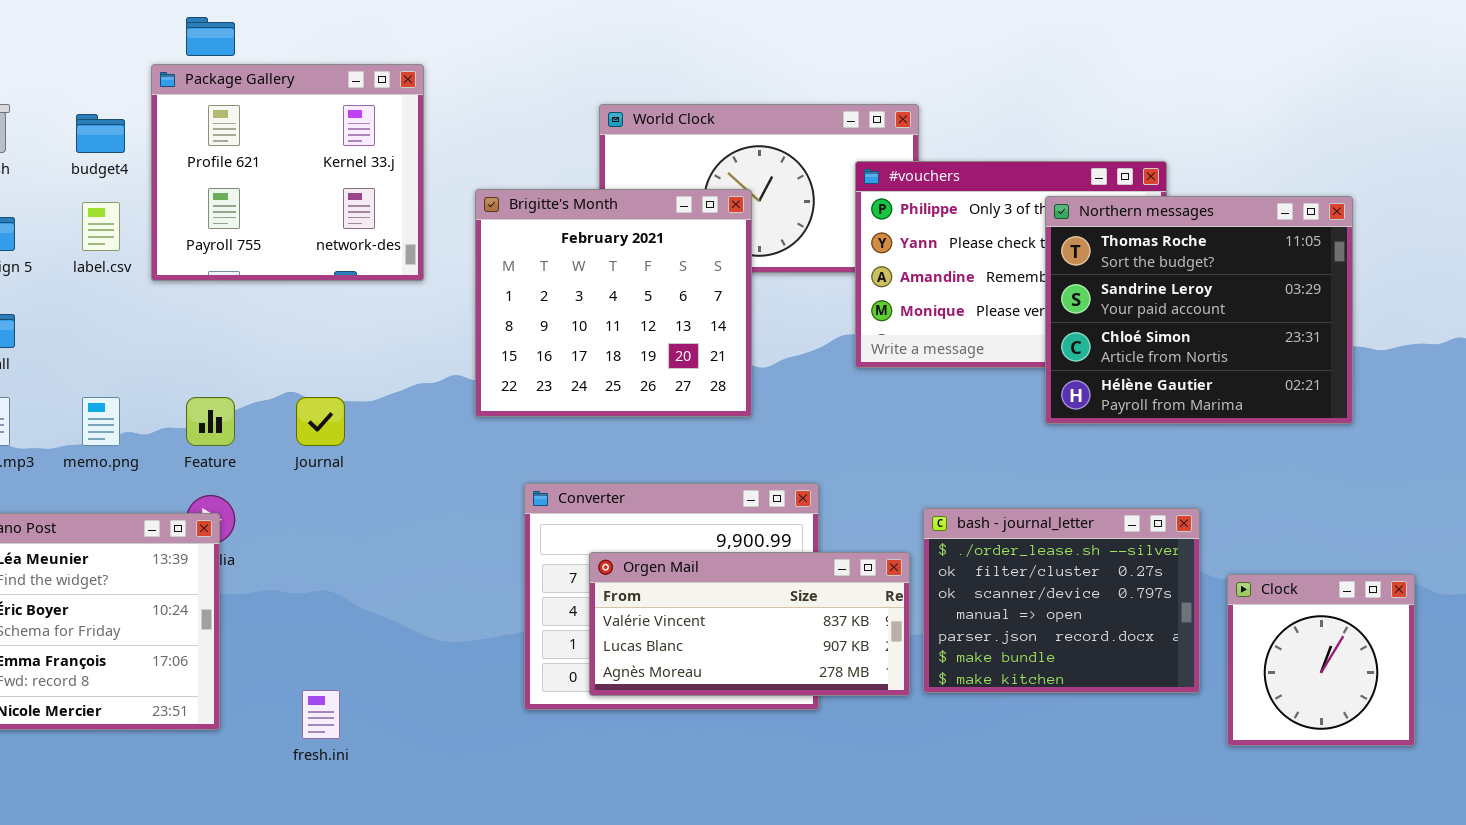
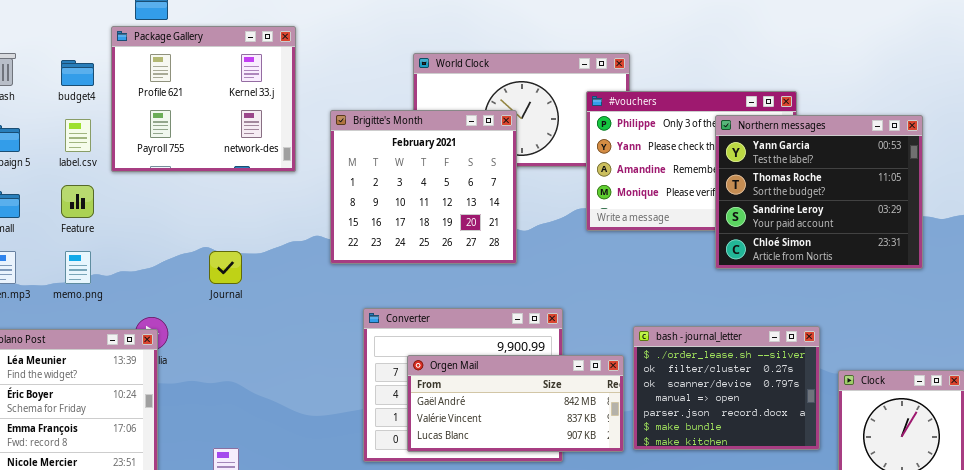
Northern messages: [1045,196,1353,424] -> [715,115,923,269], scrolled up 1 row
Feature: [186,397,235,446] -> [61,185,94,218], moved
Orgen Mail: [589,552,910,696] -> [407,355,624,452], scrolled up 1 row

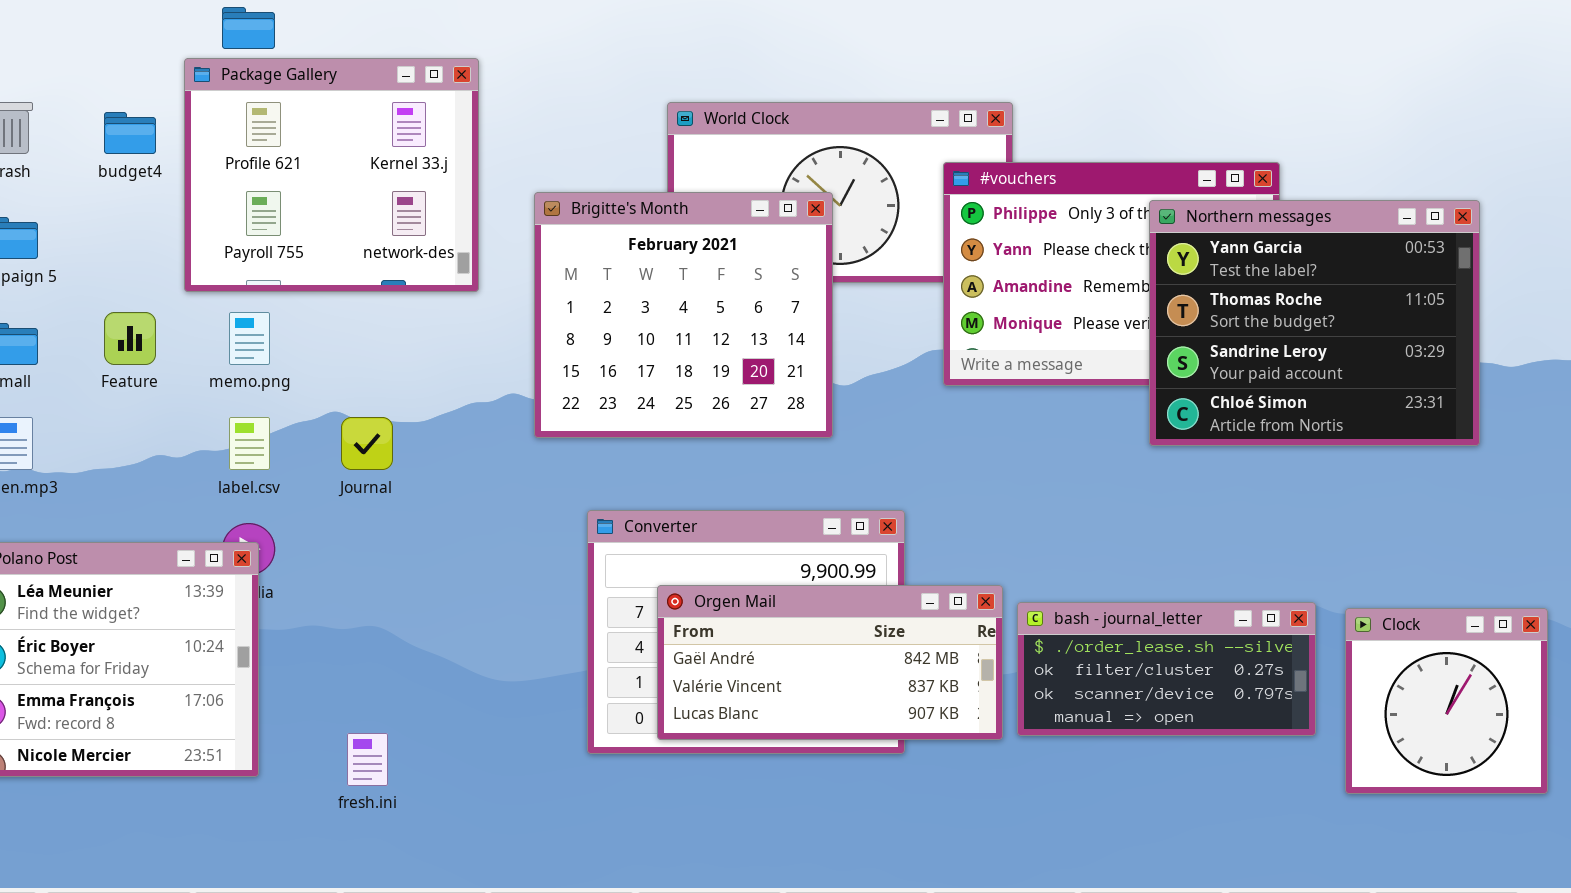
label.csv: [65,119,91,152] -> [229,417,270,470], moved
memo.png: [65,251,91,284] -> [229,312,270,365], moved
bash - journal_letter: [633,326,820,450] -> [1017,602,1316,736], resized

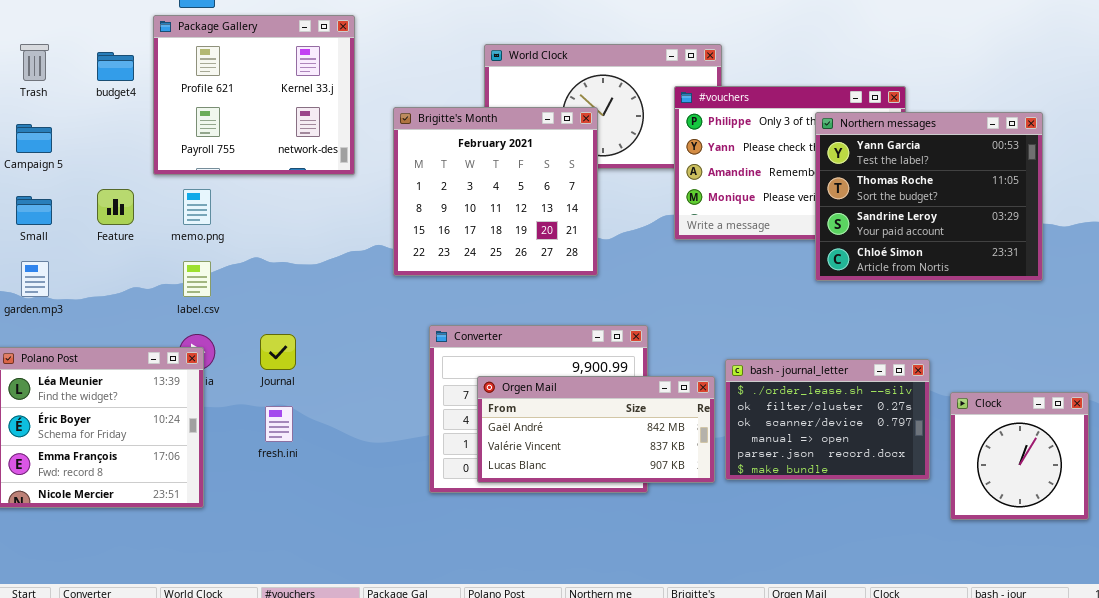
Journal: [341,417,393,470] -> [260,334,296,370], moved
bash - journal_letter: [1017,602,1316,736] -> [725,359,930,480], resized
fresh.ini: [347,733,388,786] -> [265,406,293,442], moved

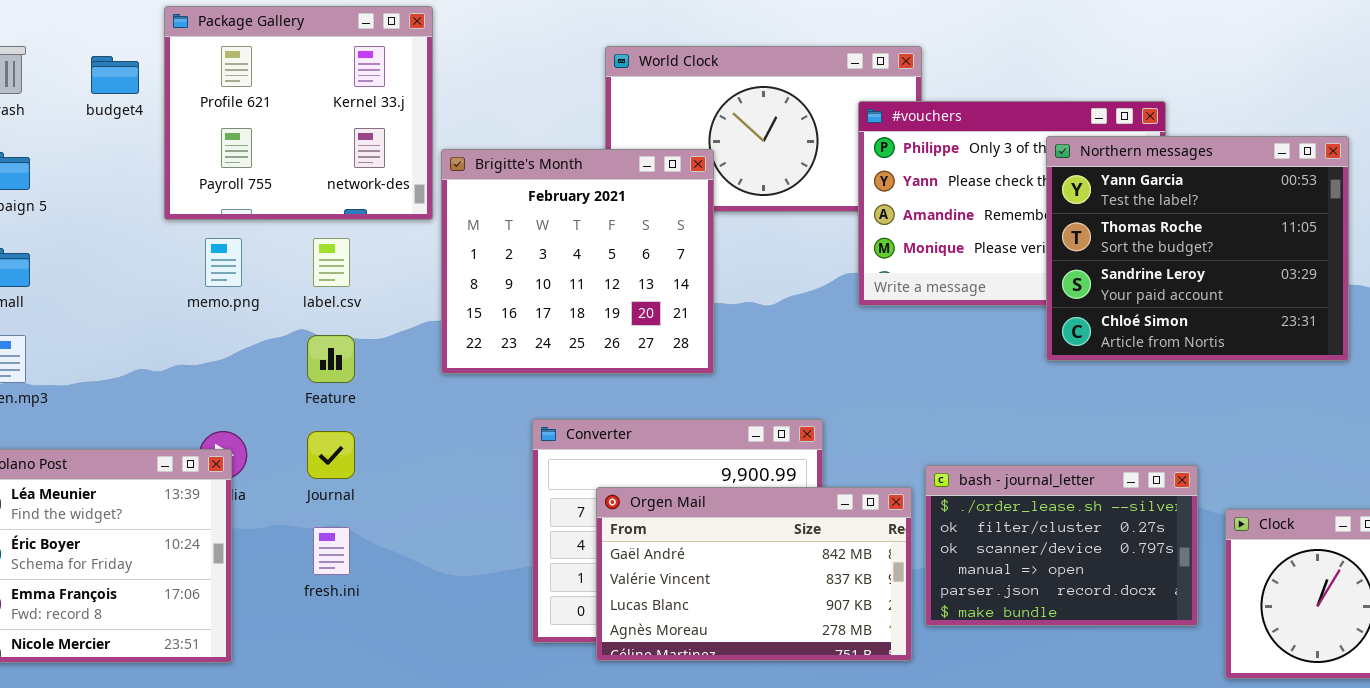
Brigitte's Month: [393,107,598,276] -> [441,149,714,374], moved
Feature: [97,189,134,225] -> [307,335,355,383], moved
label.csv: [183,261,211,297] -> [313,238,350,287], moved
Orgen Mail: [477,376,715,483] -> [596,487,912,661], resized

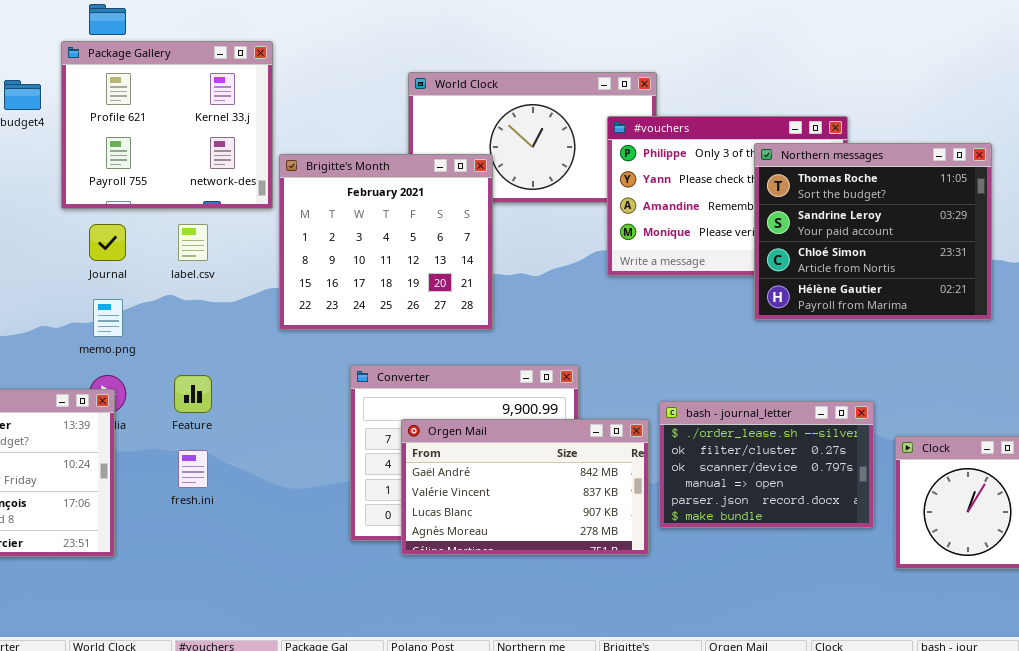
Northern messages: [1046,136,1349,361] -> [754,143,992,320], scrolled down 1 row
memo.png: [205,238,242,287] -> [93,299,123,337], moved
Feature: [307,335,355,383] -> [174,375,212,413], moved
Journal: [307,431,355,479] -> [89,224,126,261], moved

